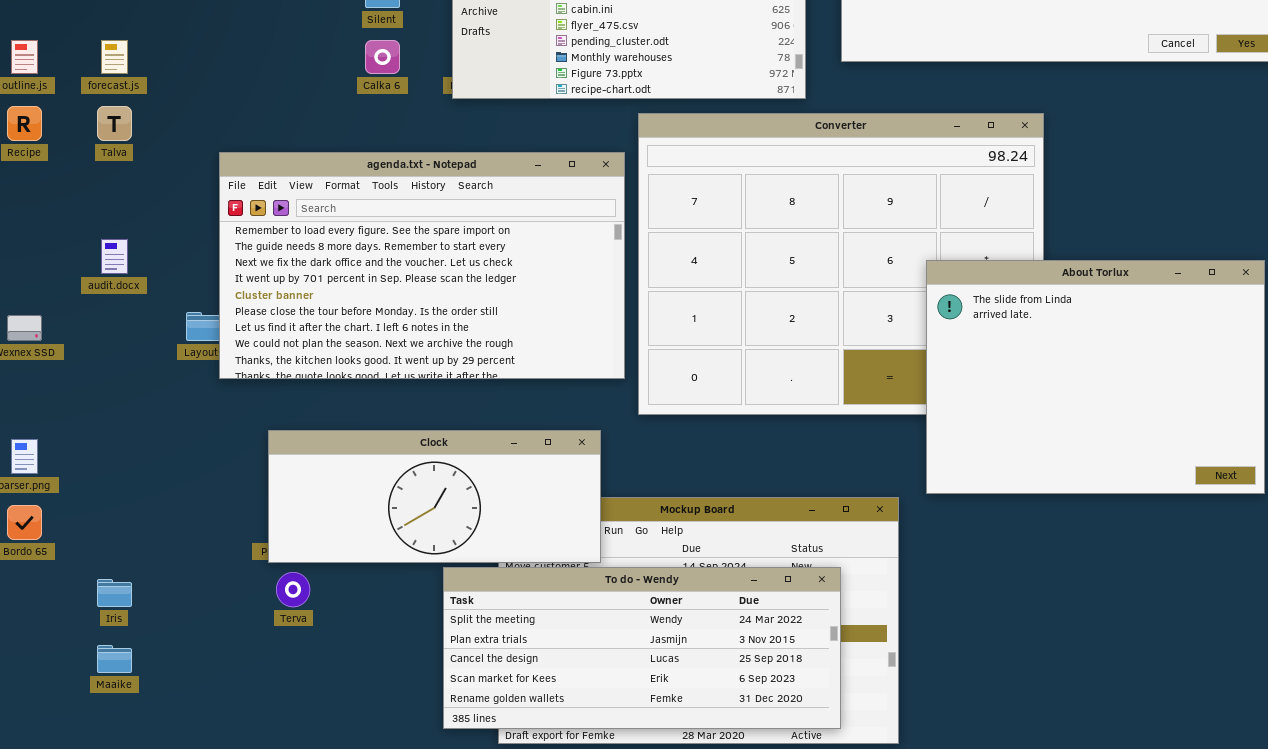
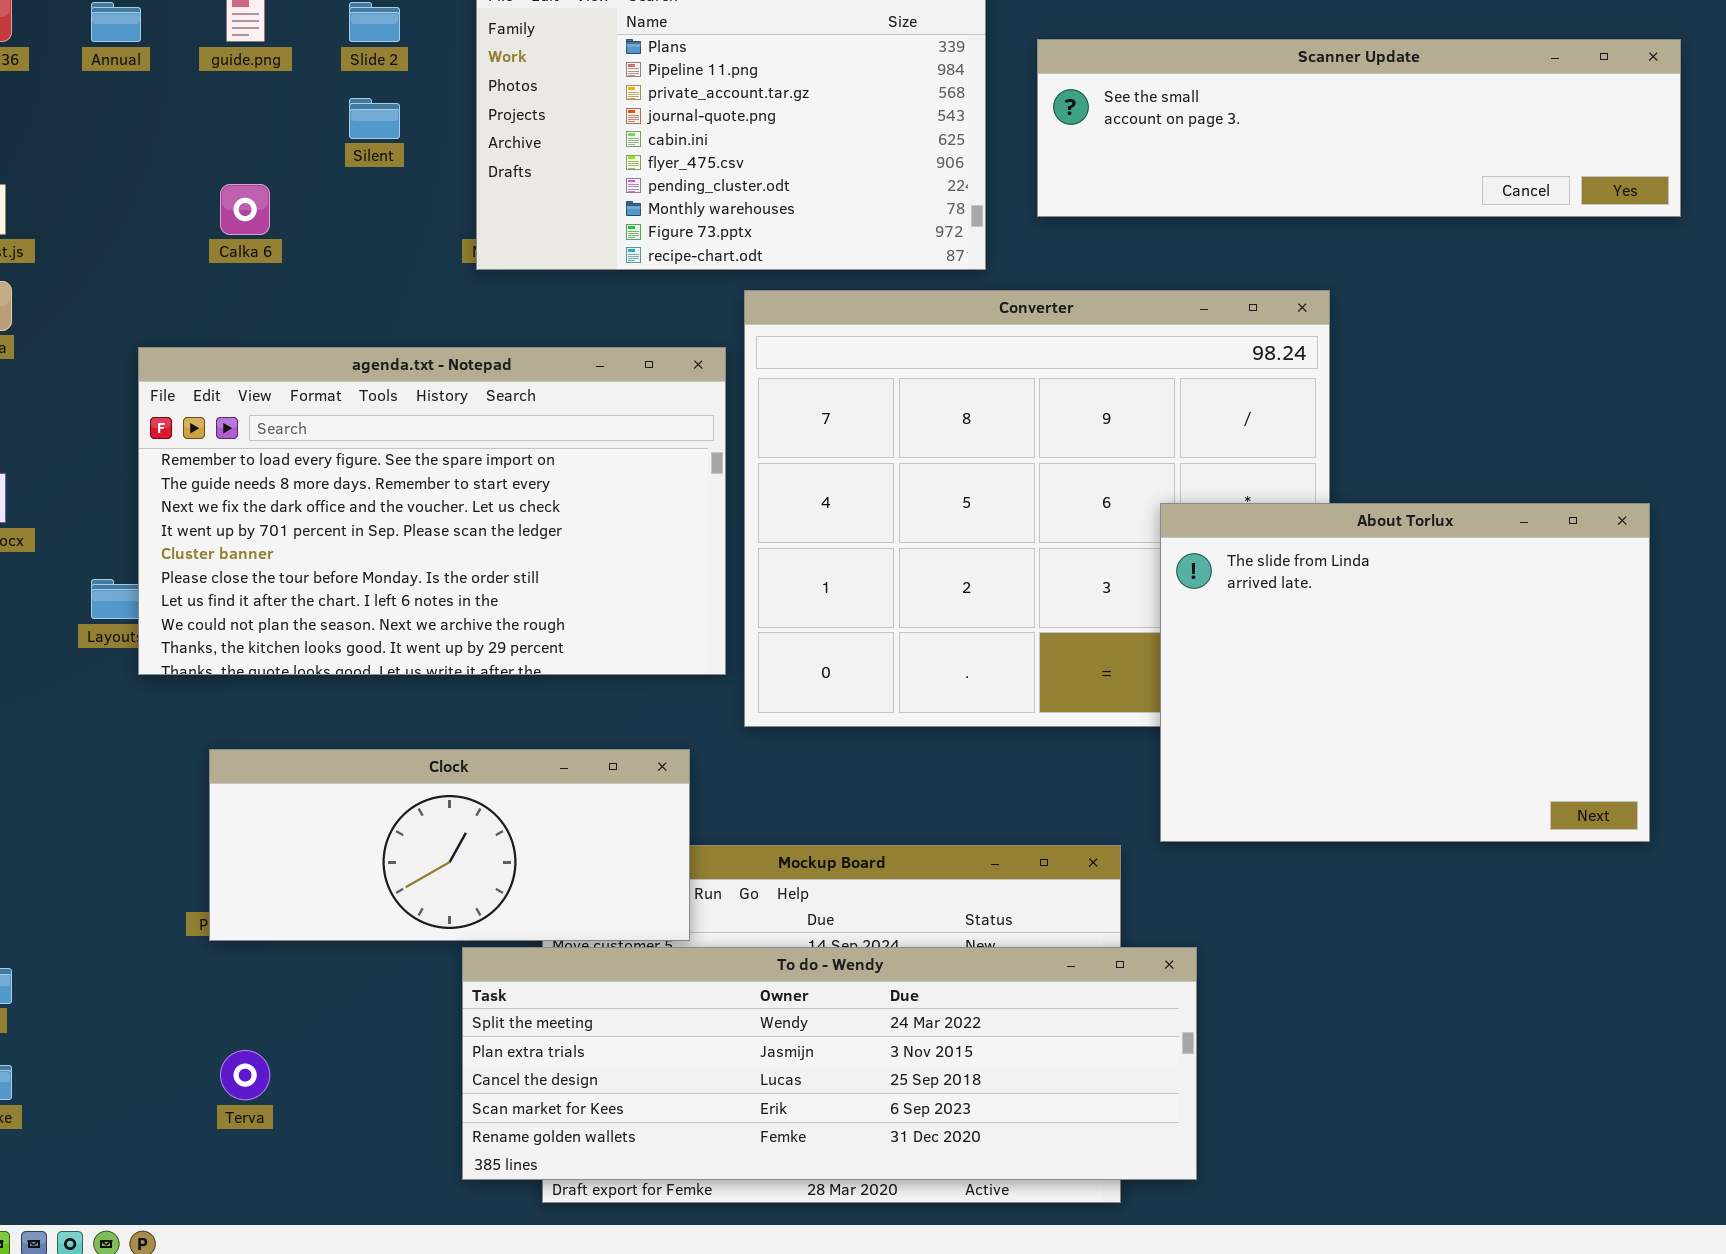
Calka 6: [365,40,400,74] -> [220,184,270,235], moved
To do - Wendy: [443,567,841,729] -> [462,947,1197,1180], resized
Terva: [276,572,310,607] -> [220,1050,270,1100], moved

